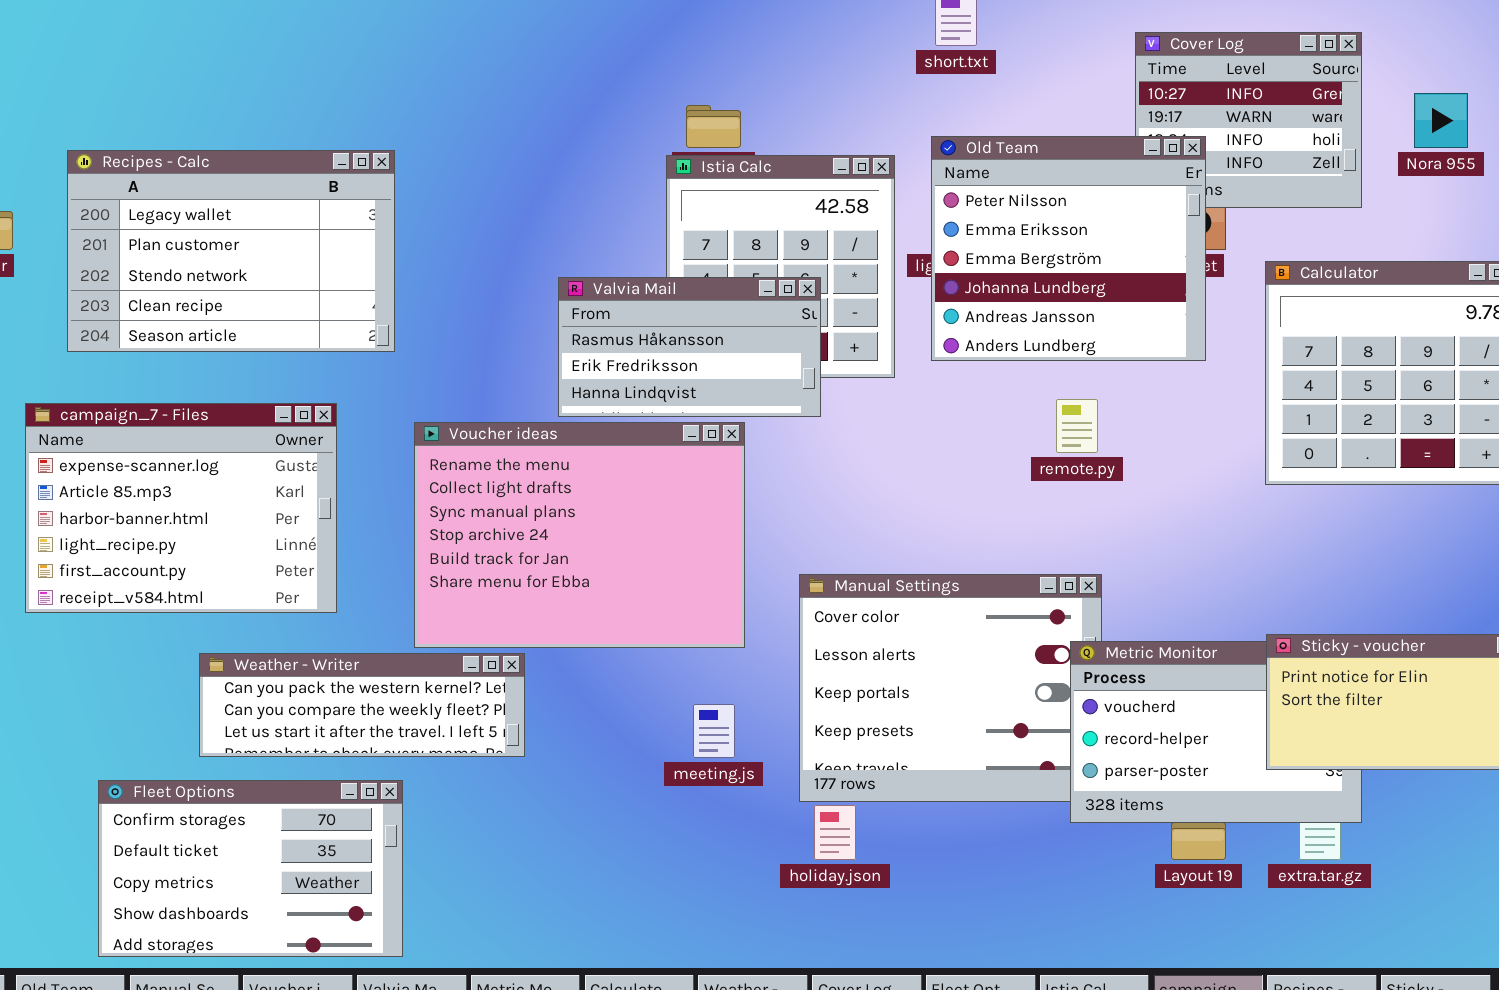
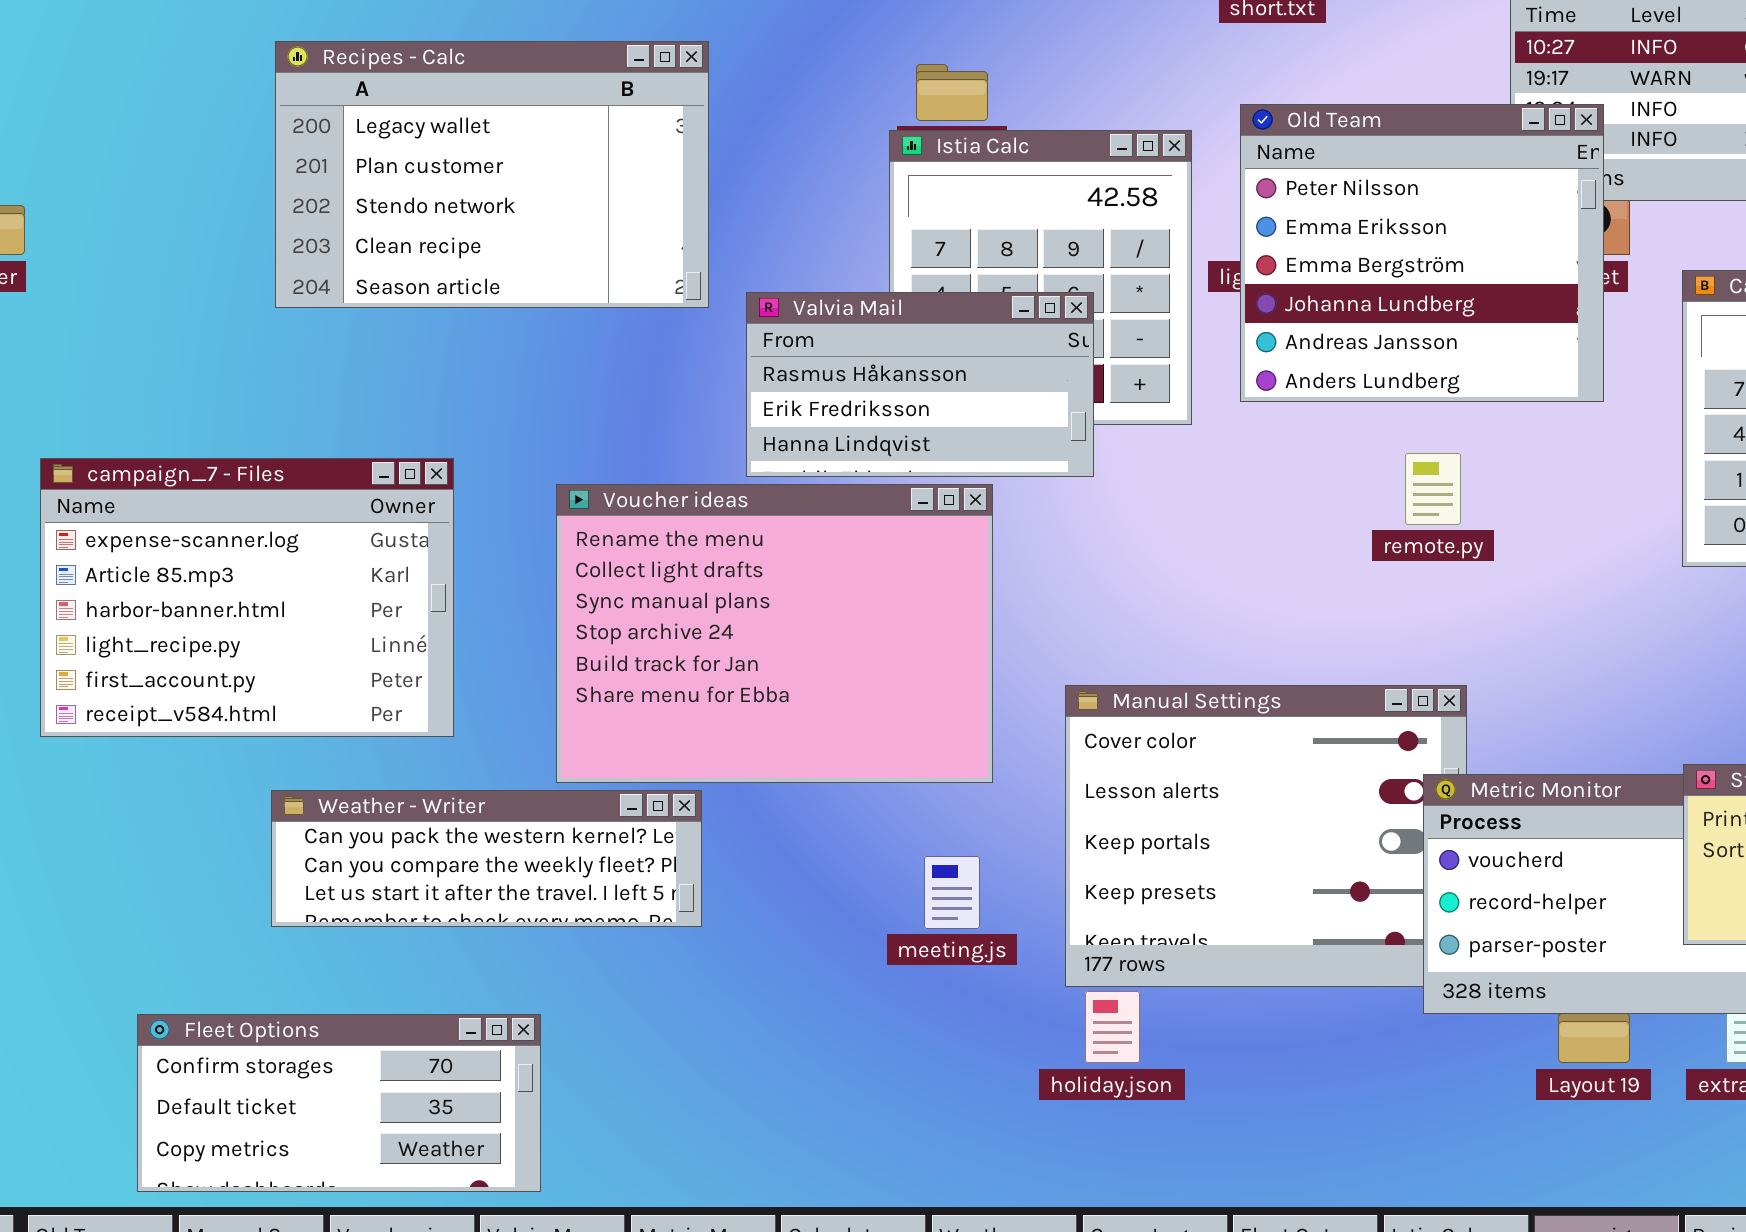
Recipes - Calc: [67,150,395,352] -> [275,41,709,308], moved
Fleet Options: [98,780,403,957] -> [137,1014,541,1192], resized

